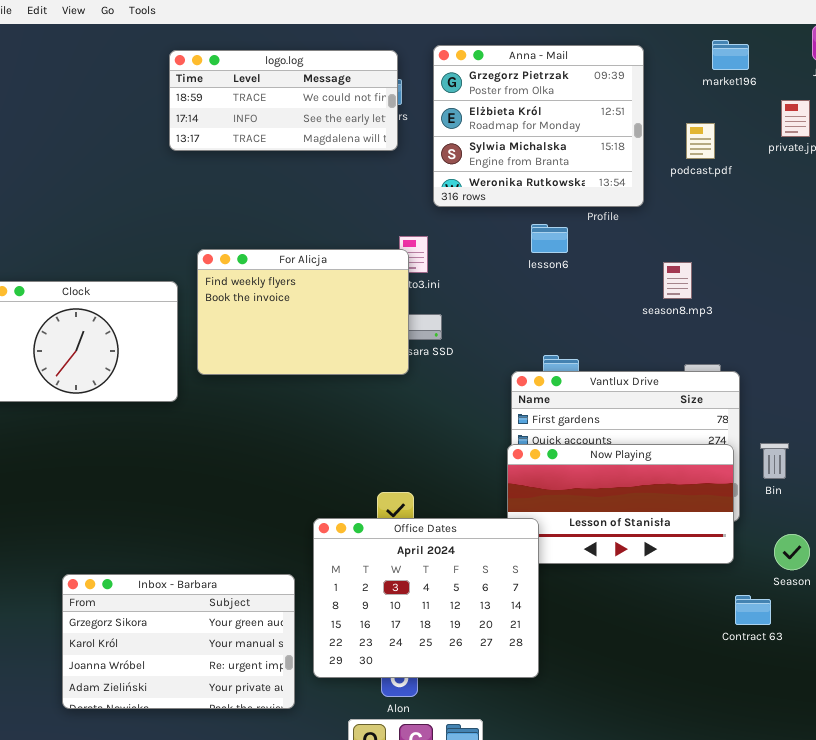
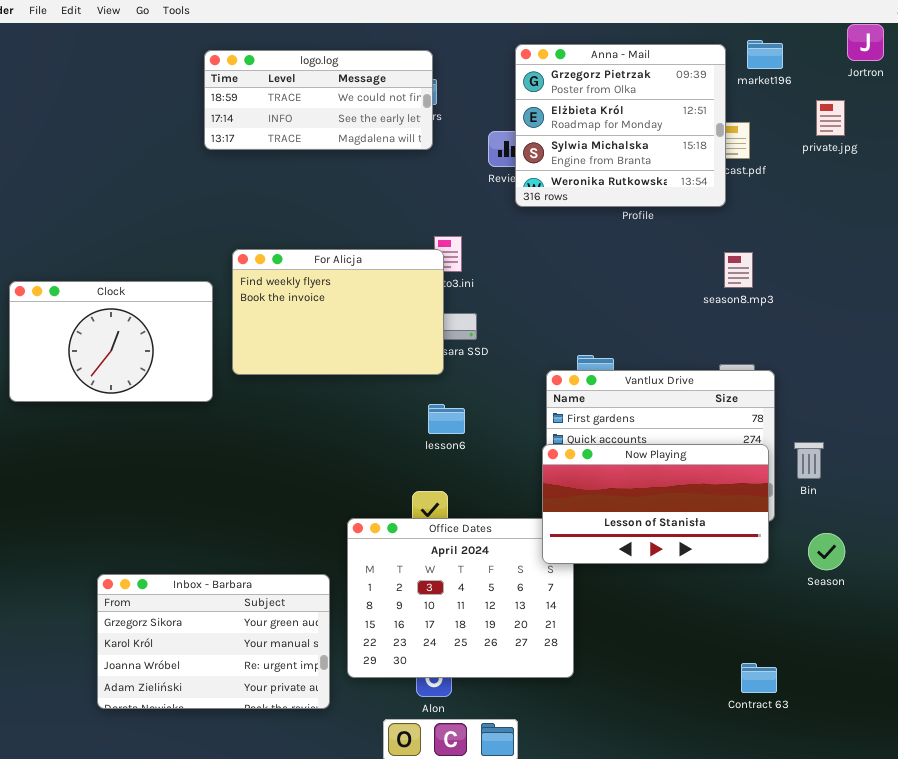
Anna - Mail: [433,45,644,207] -> [515,44,726,207], moved
lesson6: [531,224,568,253] -> [428,404,465,434], moved
season8.mp3: [663,262,692,299] -> [724,252,753,288], moved
Now Playing: [507,444,734,564] -> [542,444,769,564], raised
Contract 63: [735,595,771,625] -> [741,663,777,693], moved

